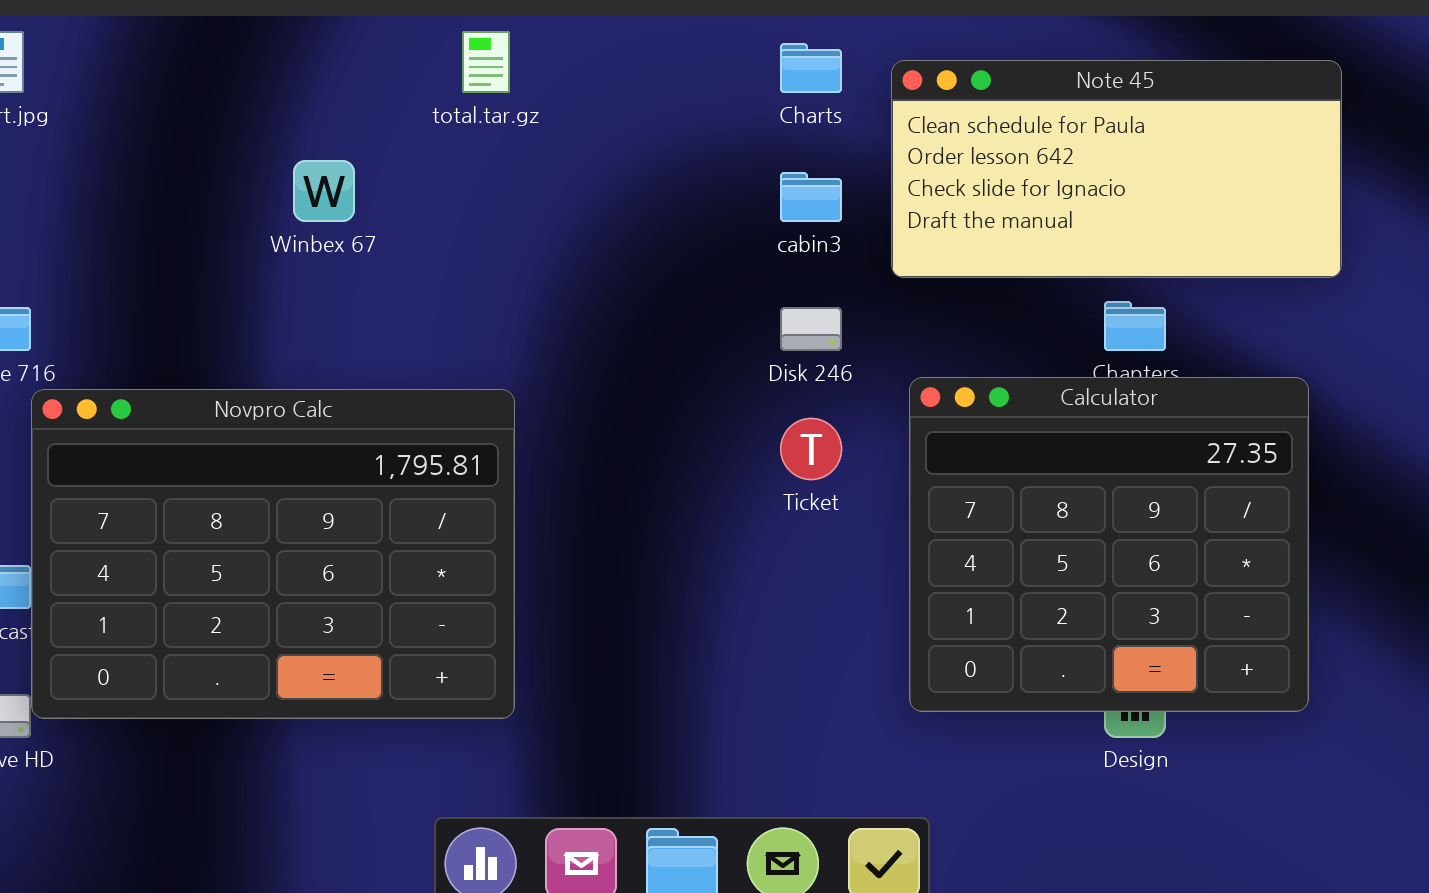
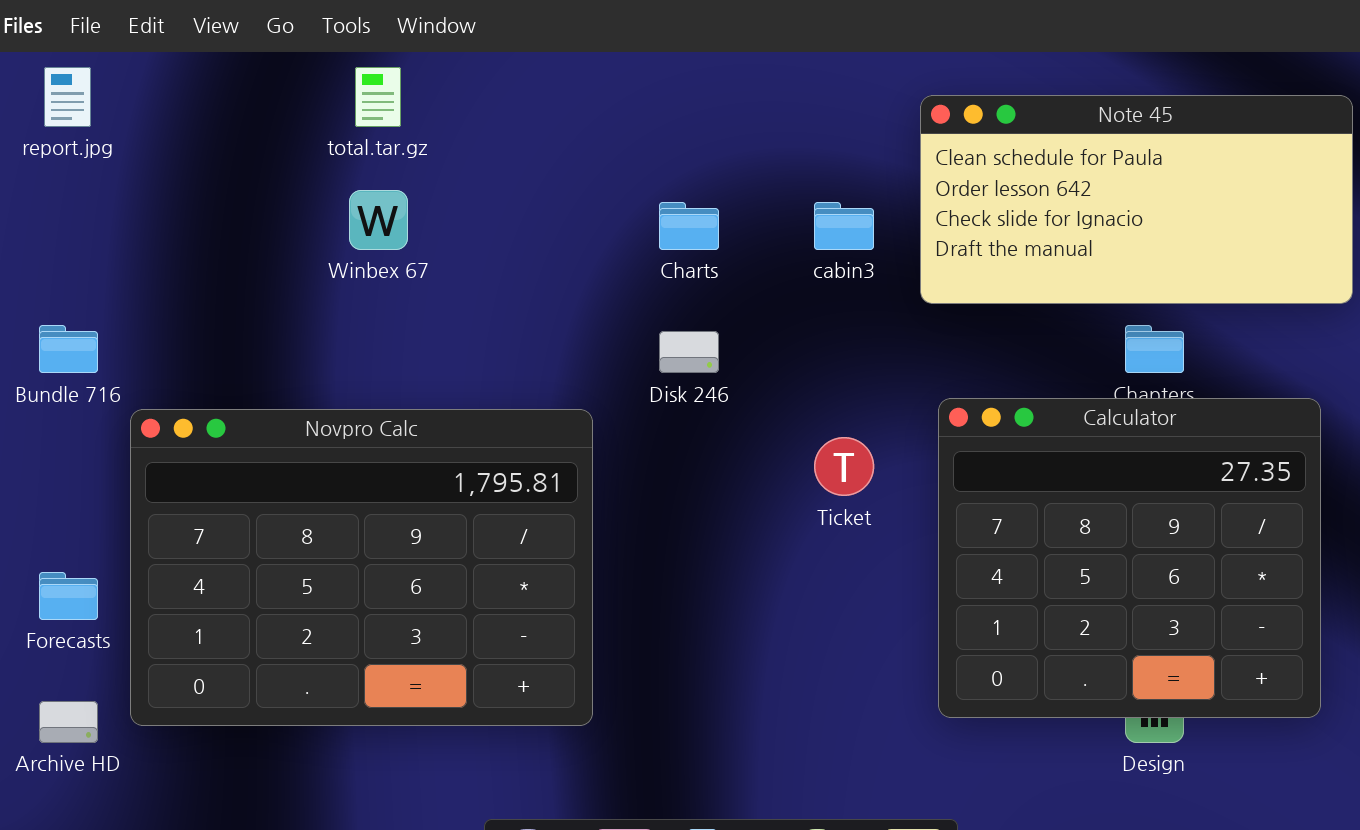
total.tar.gz: [462,31,510,93] -> [355,67,401,127], moved
Charts: [780,43,842,93] -> [659,202,719,250], moved
Disk 246: [780,307,842,351] -> [659,331,719,373], moved
Novpro Calc: [31,389,515,719] -> [130,409,593,726], moved

